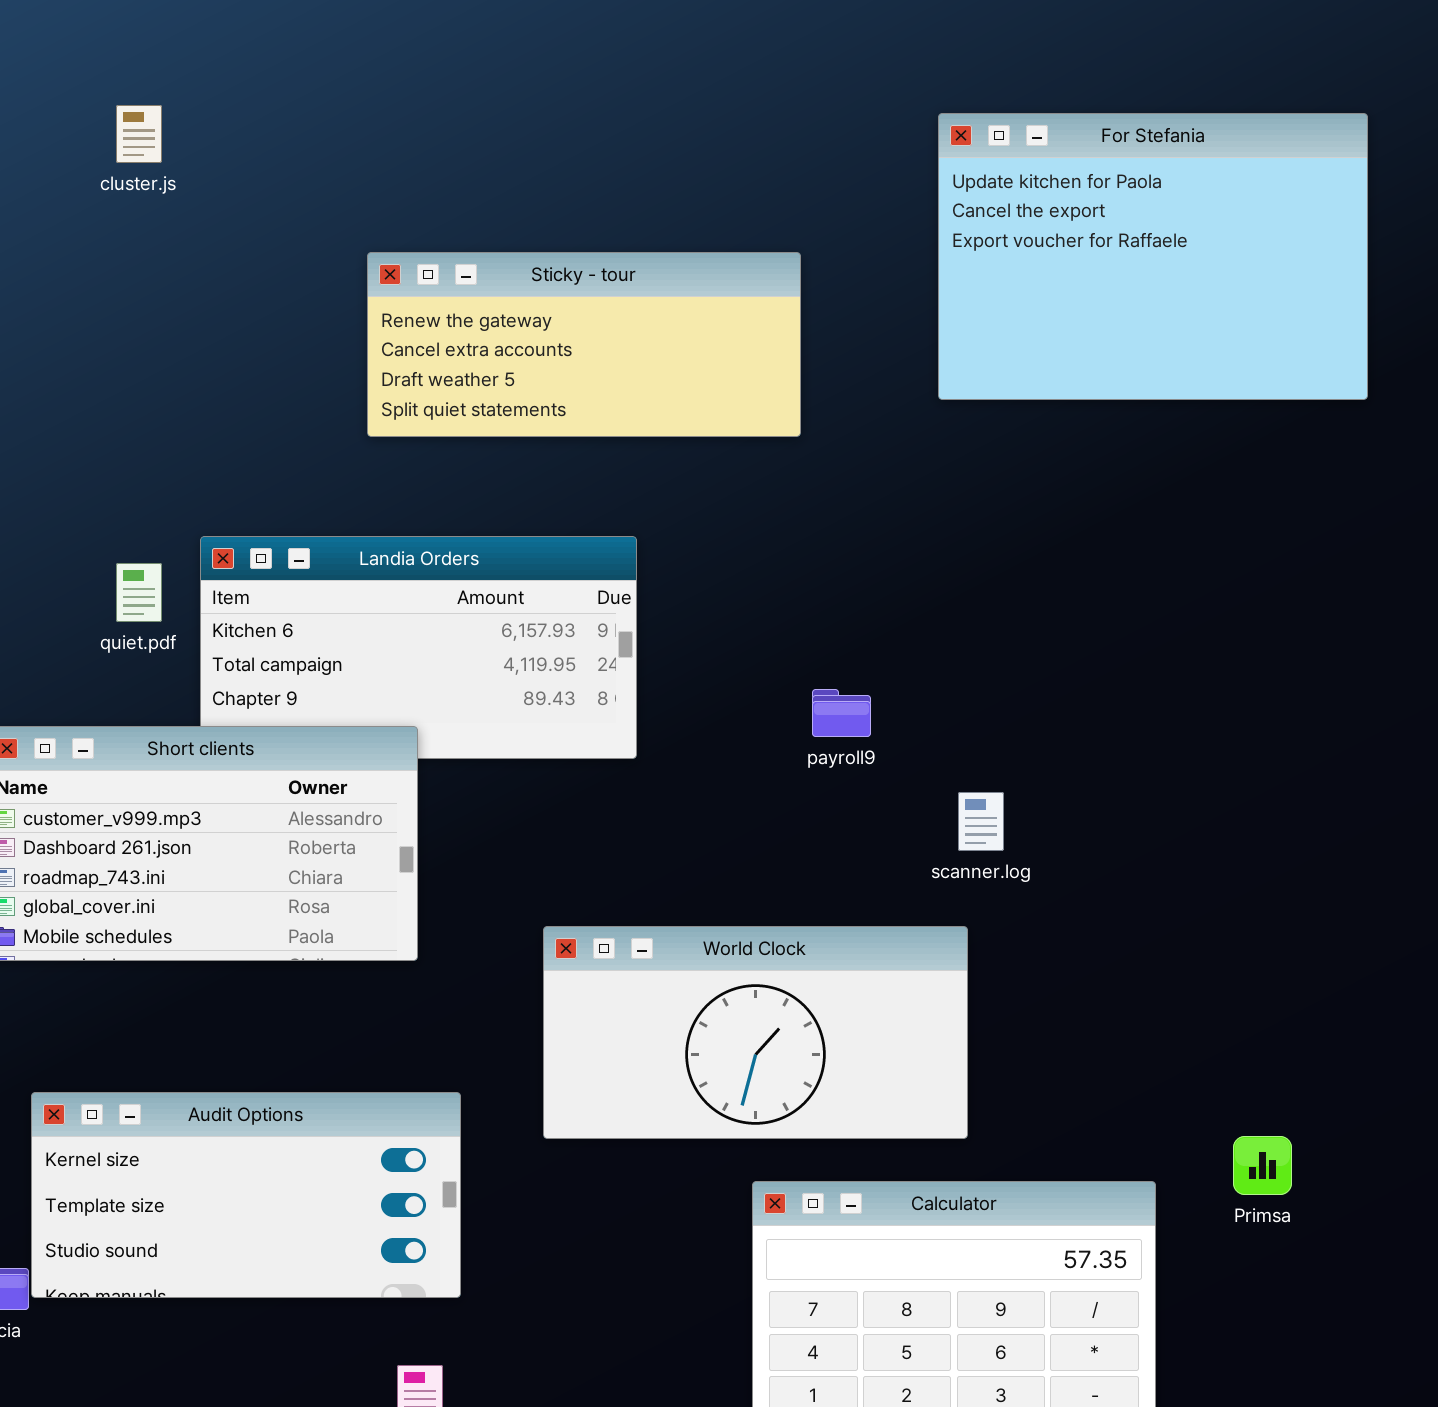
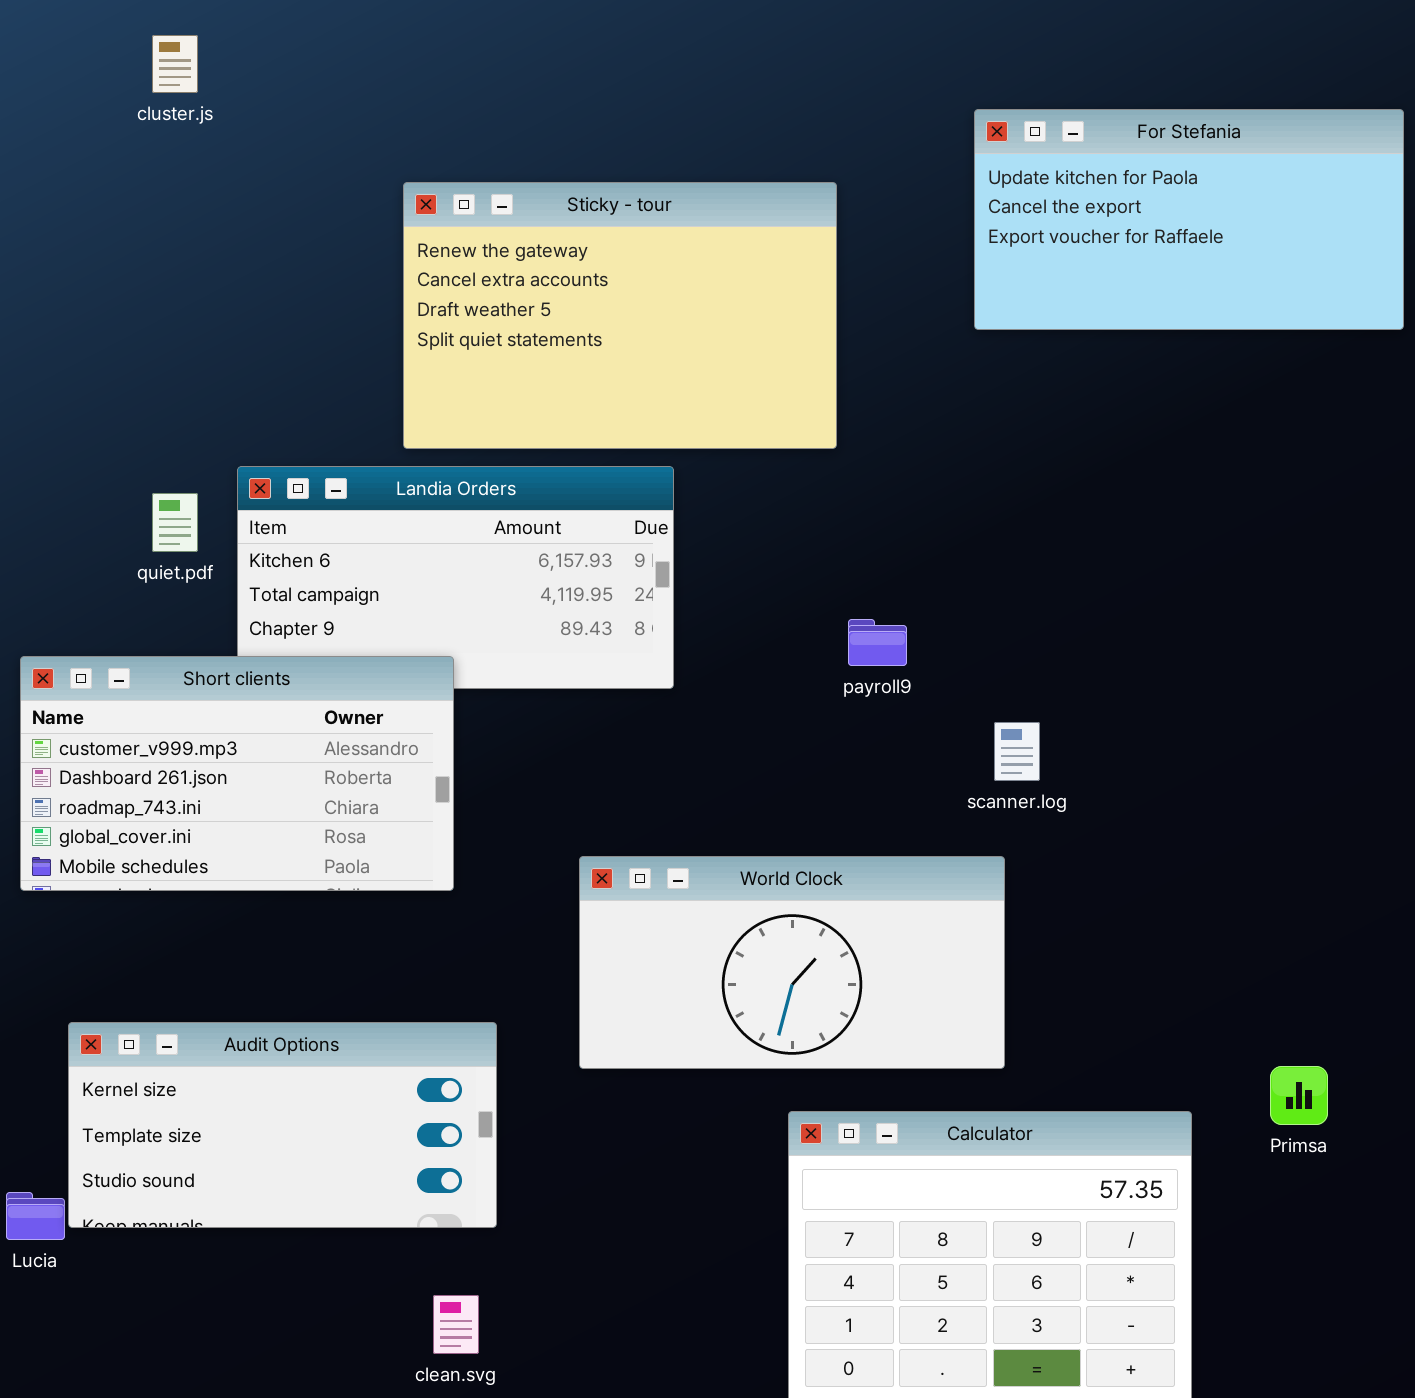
For Stefania: [938,113,1368,400] -> [974,109,1404,330], resized
Sticky - tour: [367,252,801,437] -> [403,182,837,449], resized

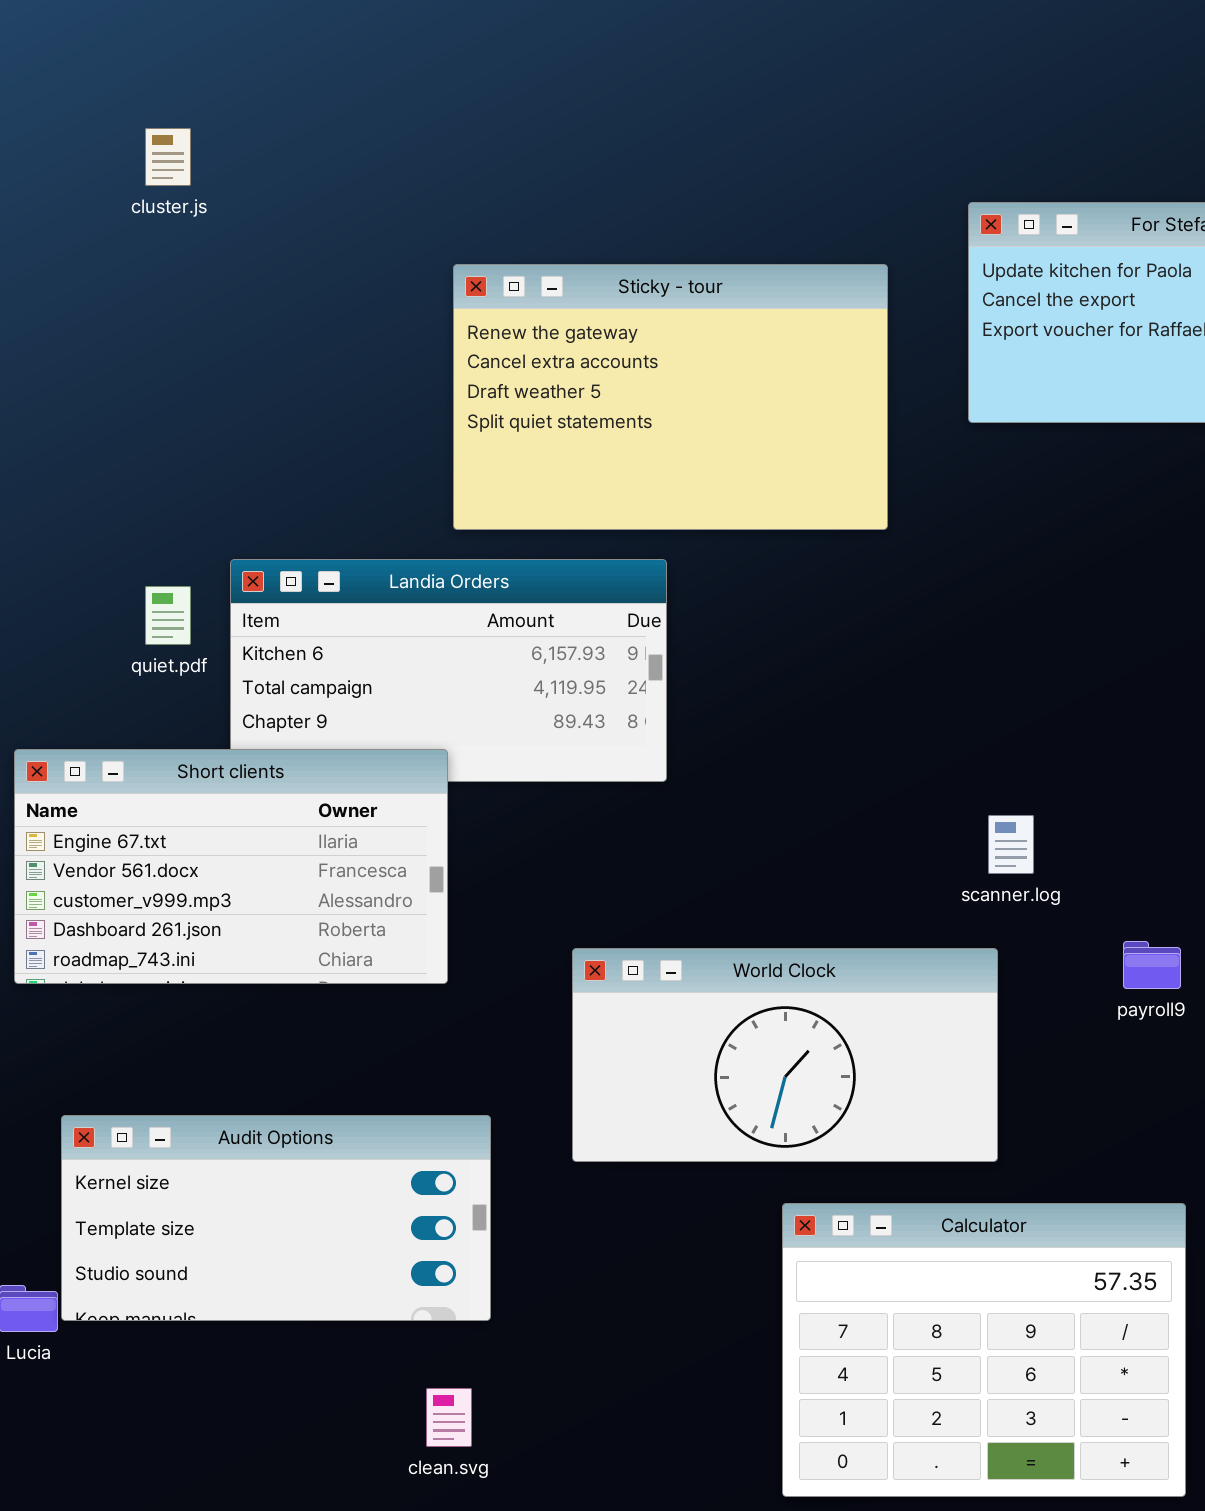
Sticky - tour: [403,182,837,449] -> [453,264,888,530], moved
payroll9: [848,619,907,666] -> [1123,941,1181,989], moved
Short clients: [20,656,454,891] -> [14,749,448,984], scrolled up 2 rows

